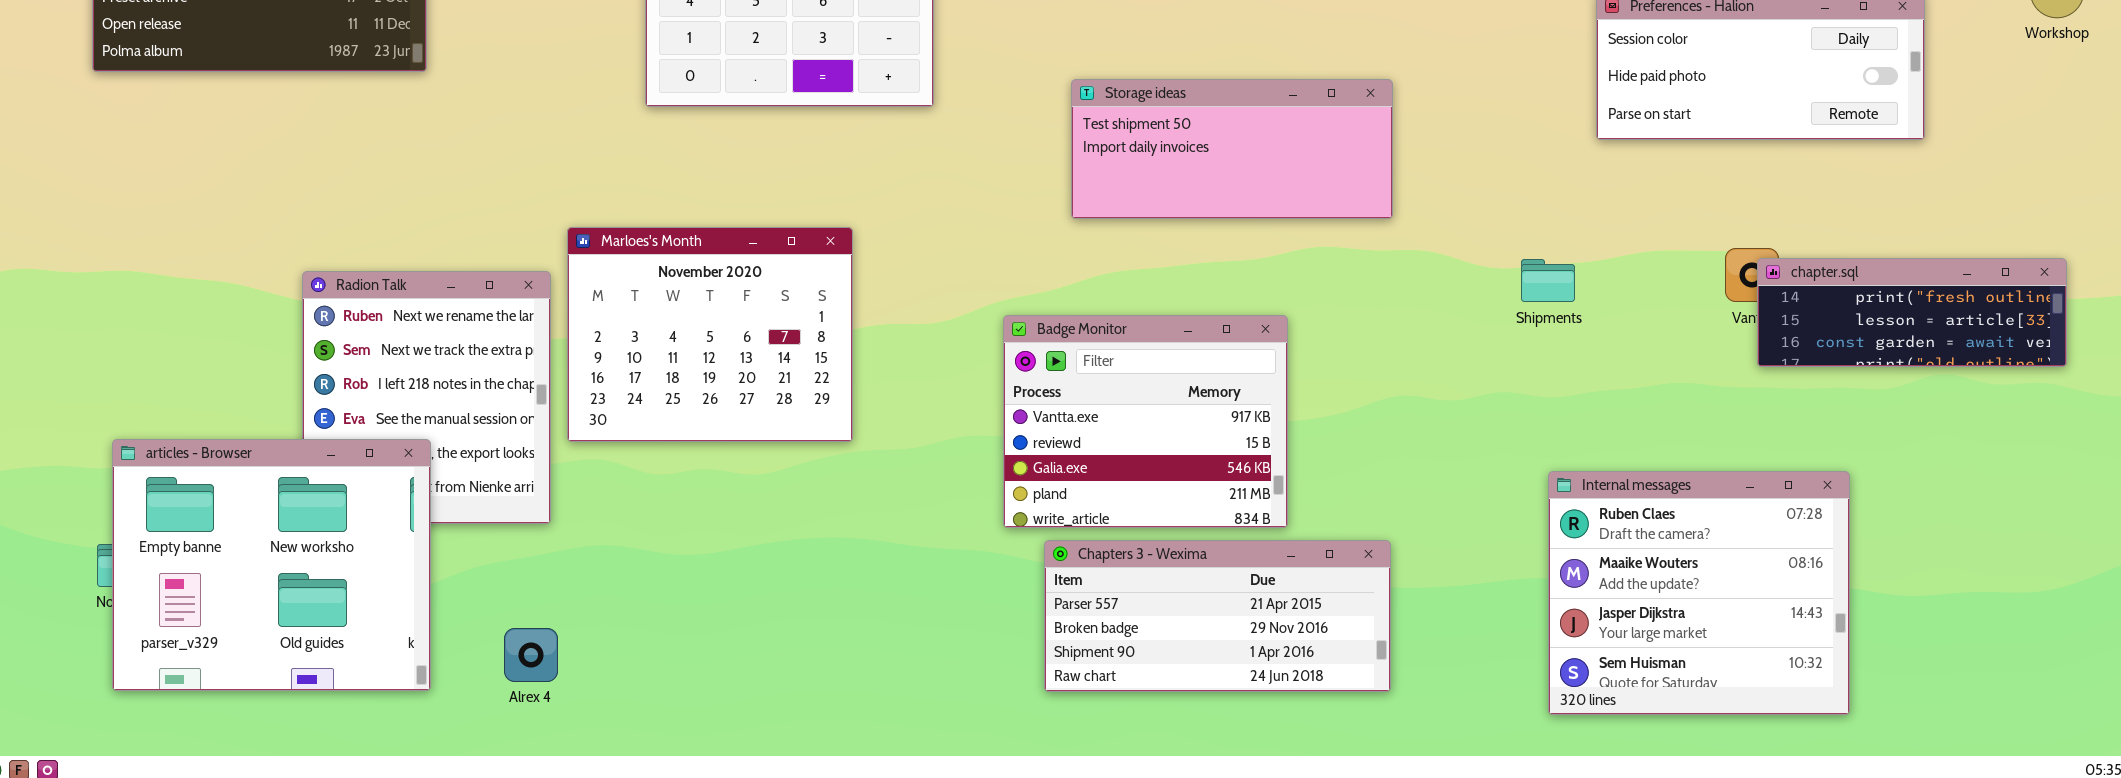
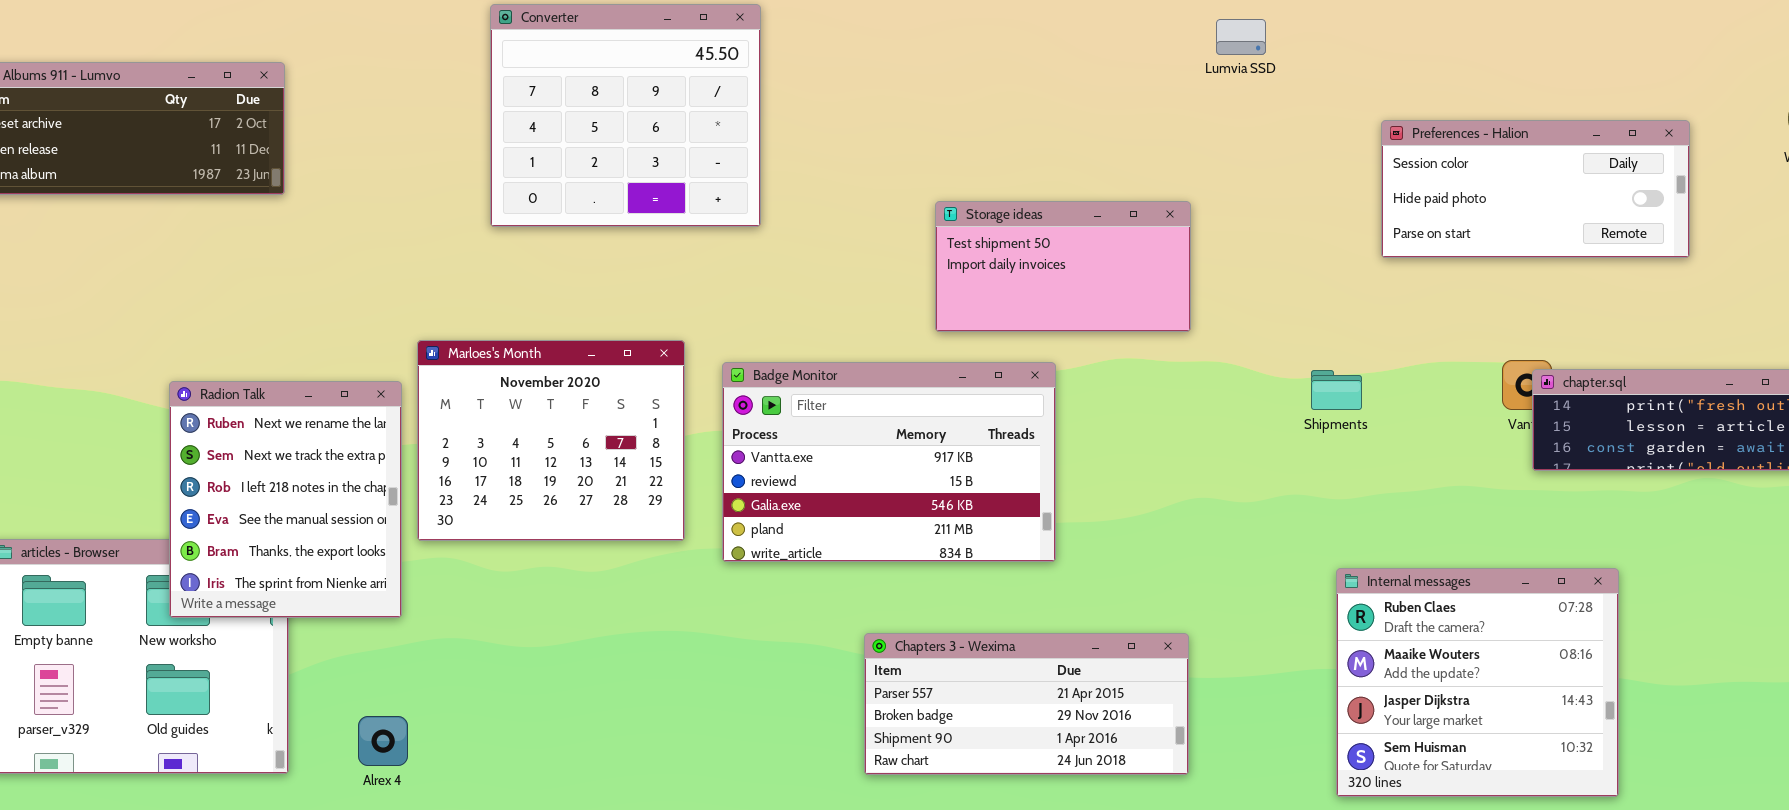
Storage ideas: [1071,79,1393,219] -> [935,201,1191,332], resized
Radion Talk: [302,271,551,524] -> [169,381,402,618], raised
Badge Monitor: [1003,315,1288,528] -> [722,362,1056,562], moved, resized

